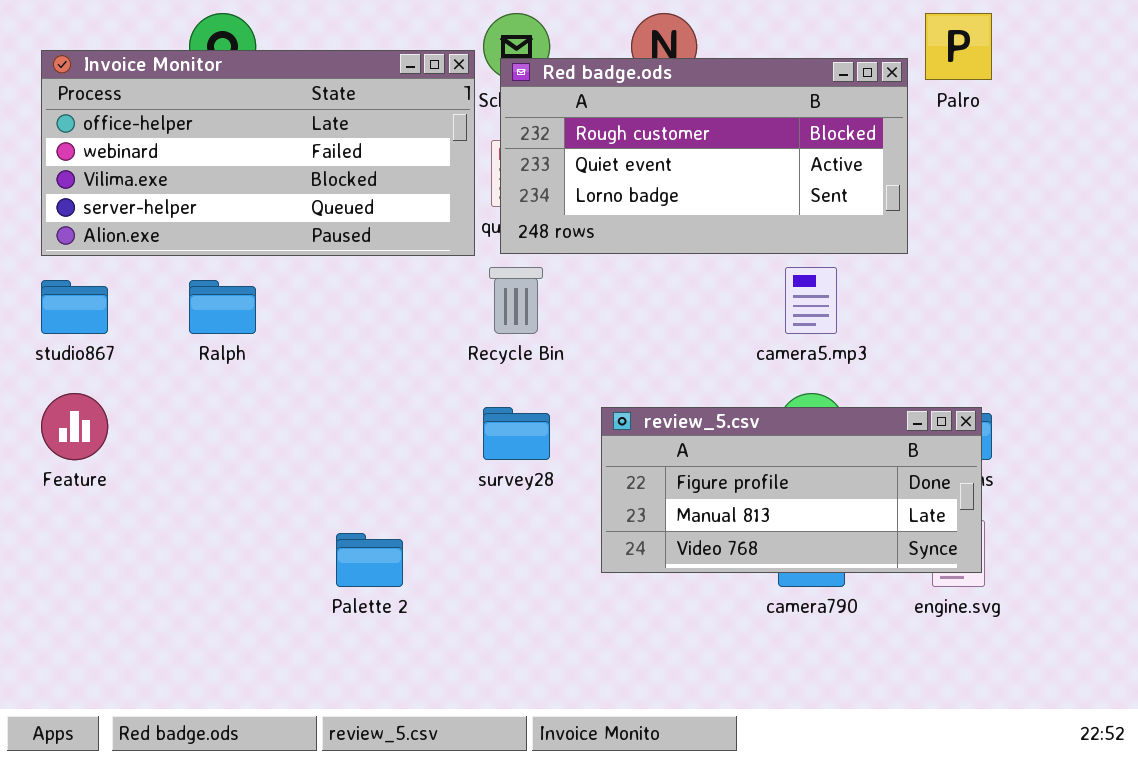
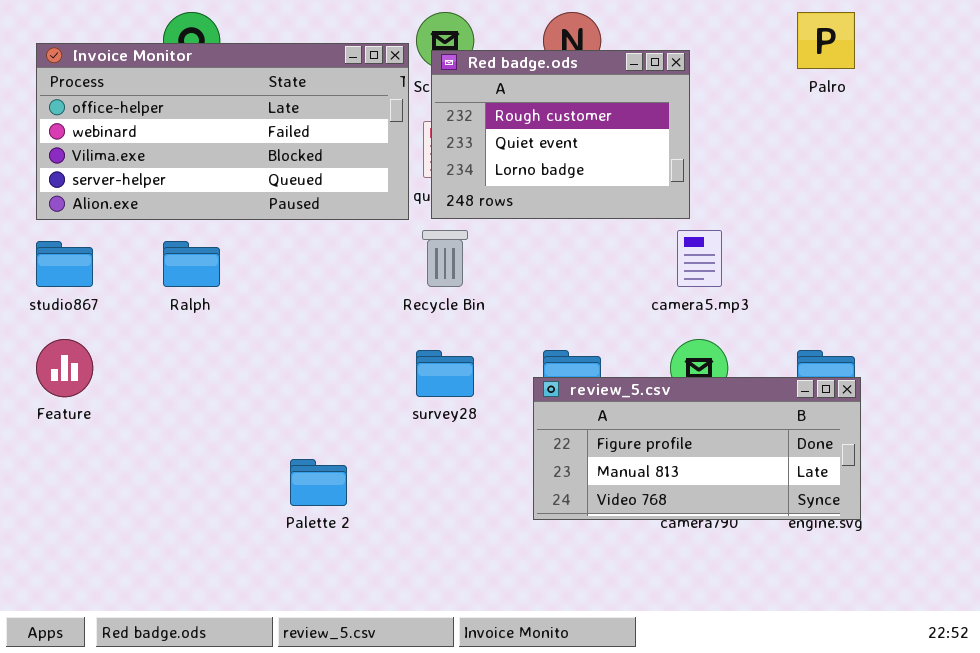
Red badge.ods: [500,58,908,254] -> [431,50,690,219], resized
review_5.csv: [601,407,982,573] -> [533,377,861,520], moved

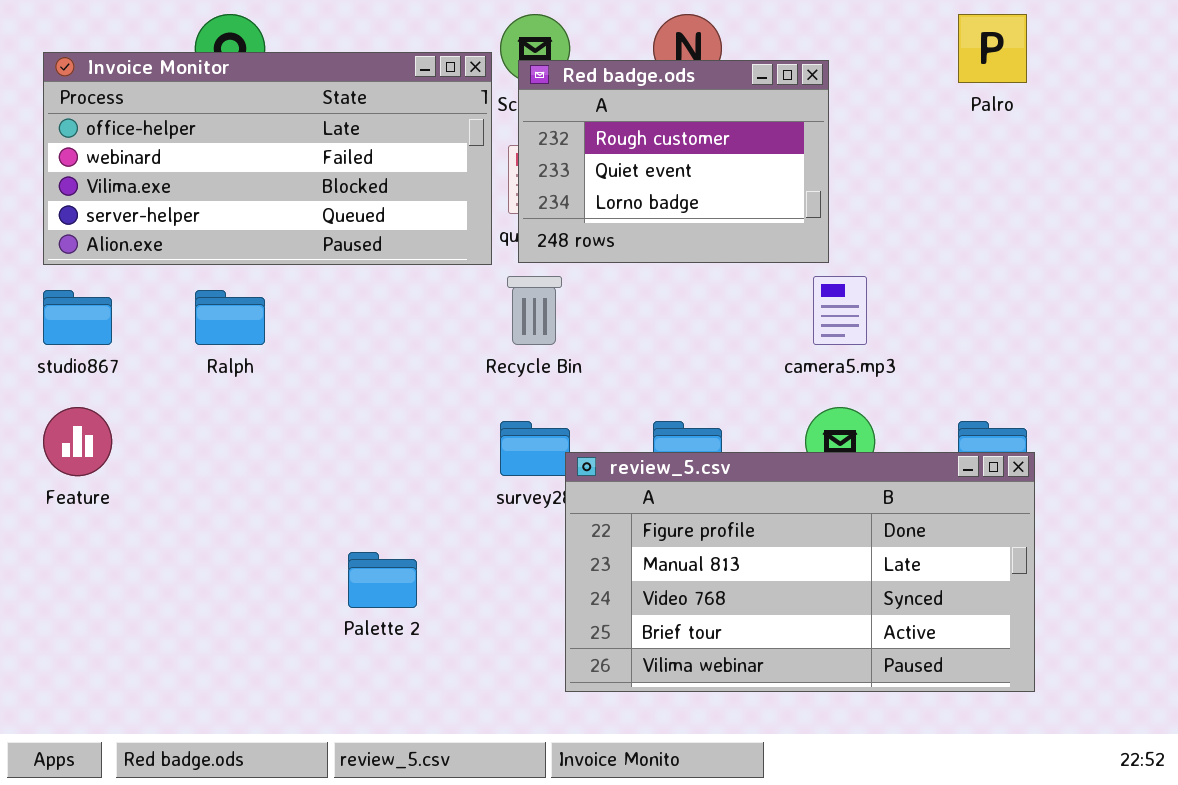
review_5.csv: [533,377,861,520] -> [565,452,1035,692], resized

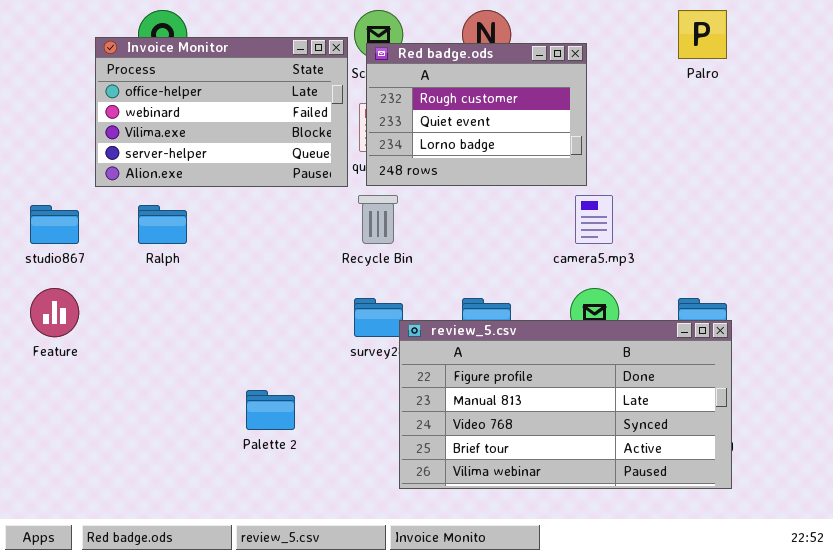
Invoice Monitor: [43,52,492,265] -> [95,37,348,187], resized

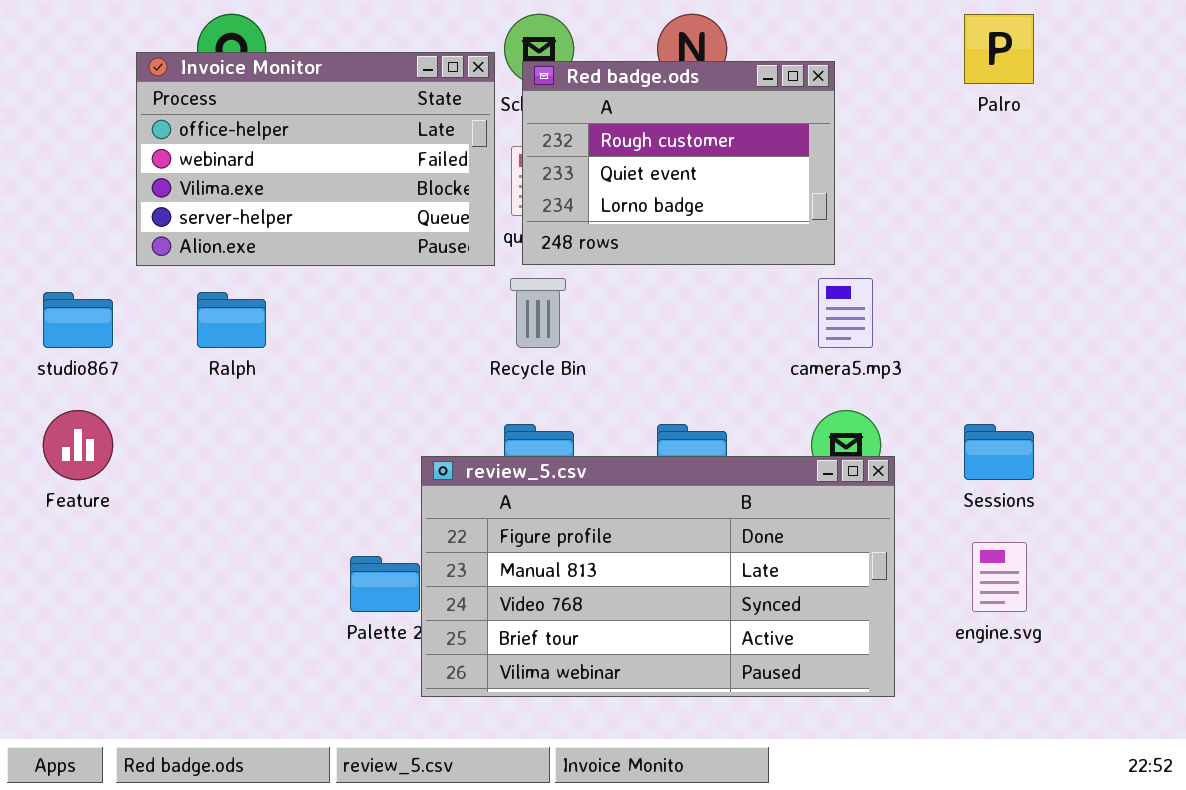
review_5.csv: [399,320,732,489] -> [421,456,895,697], moved

